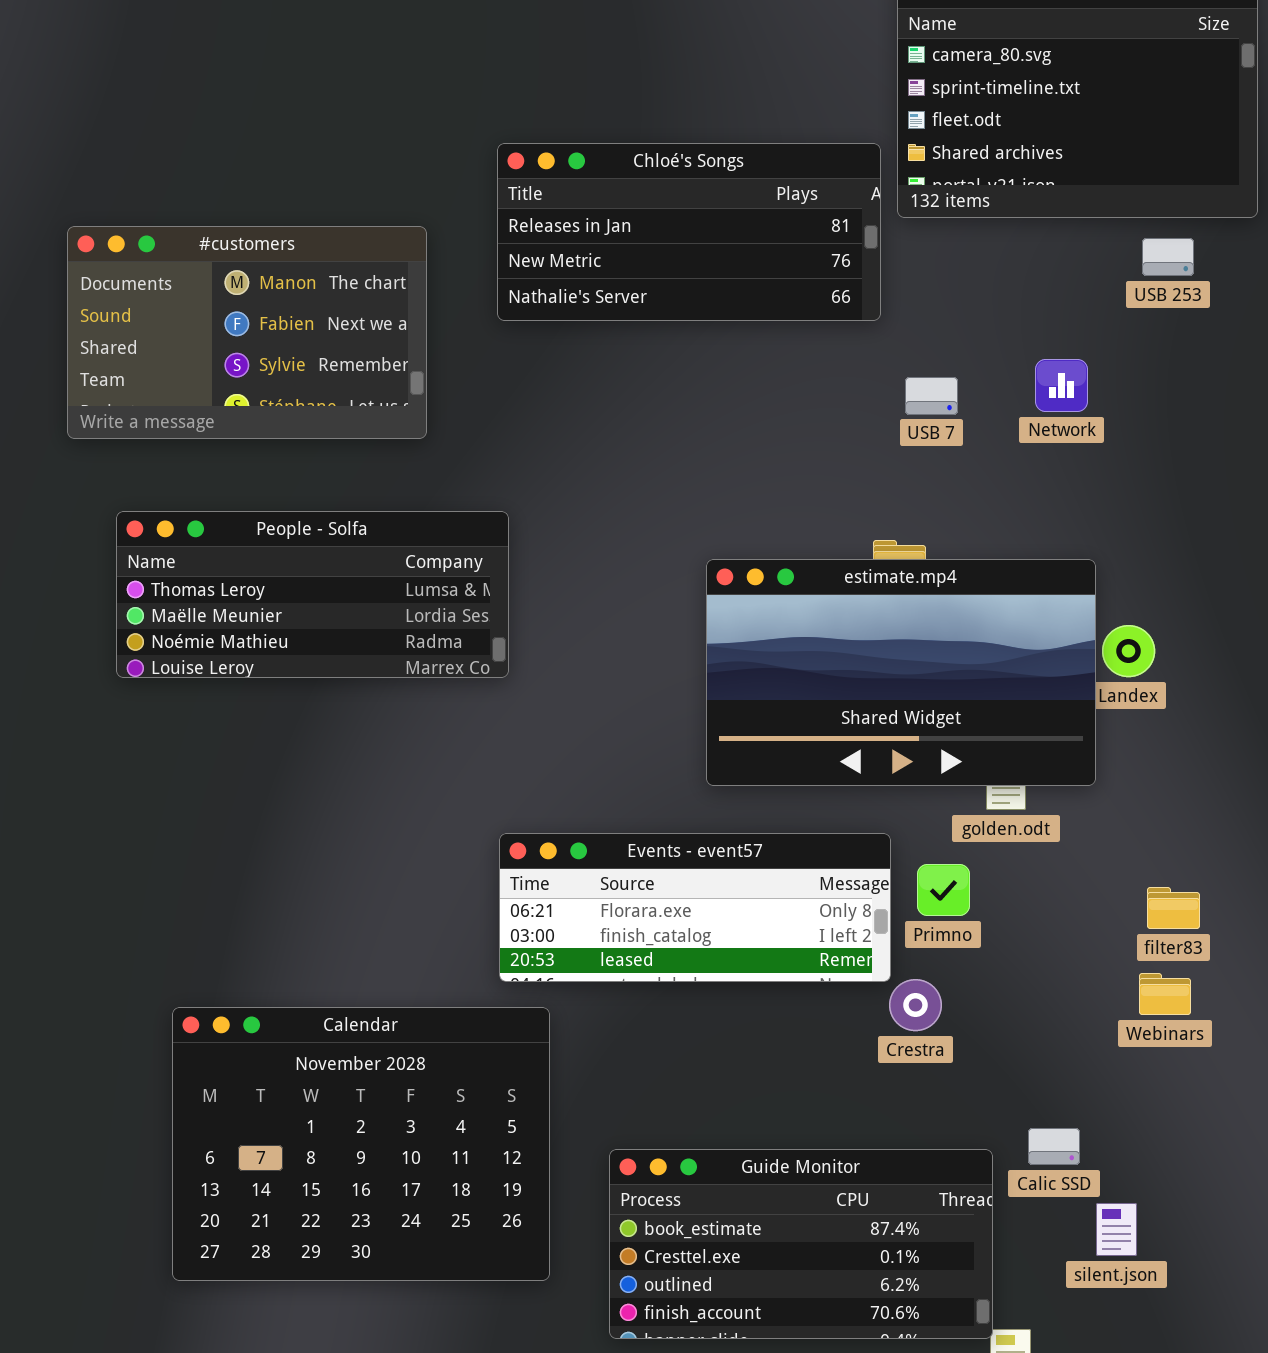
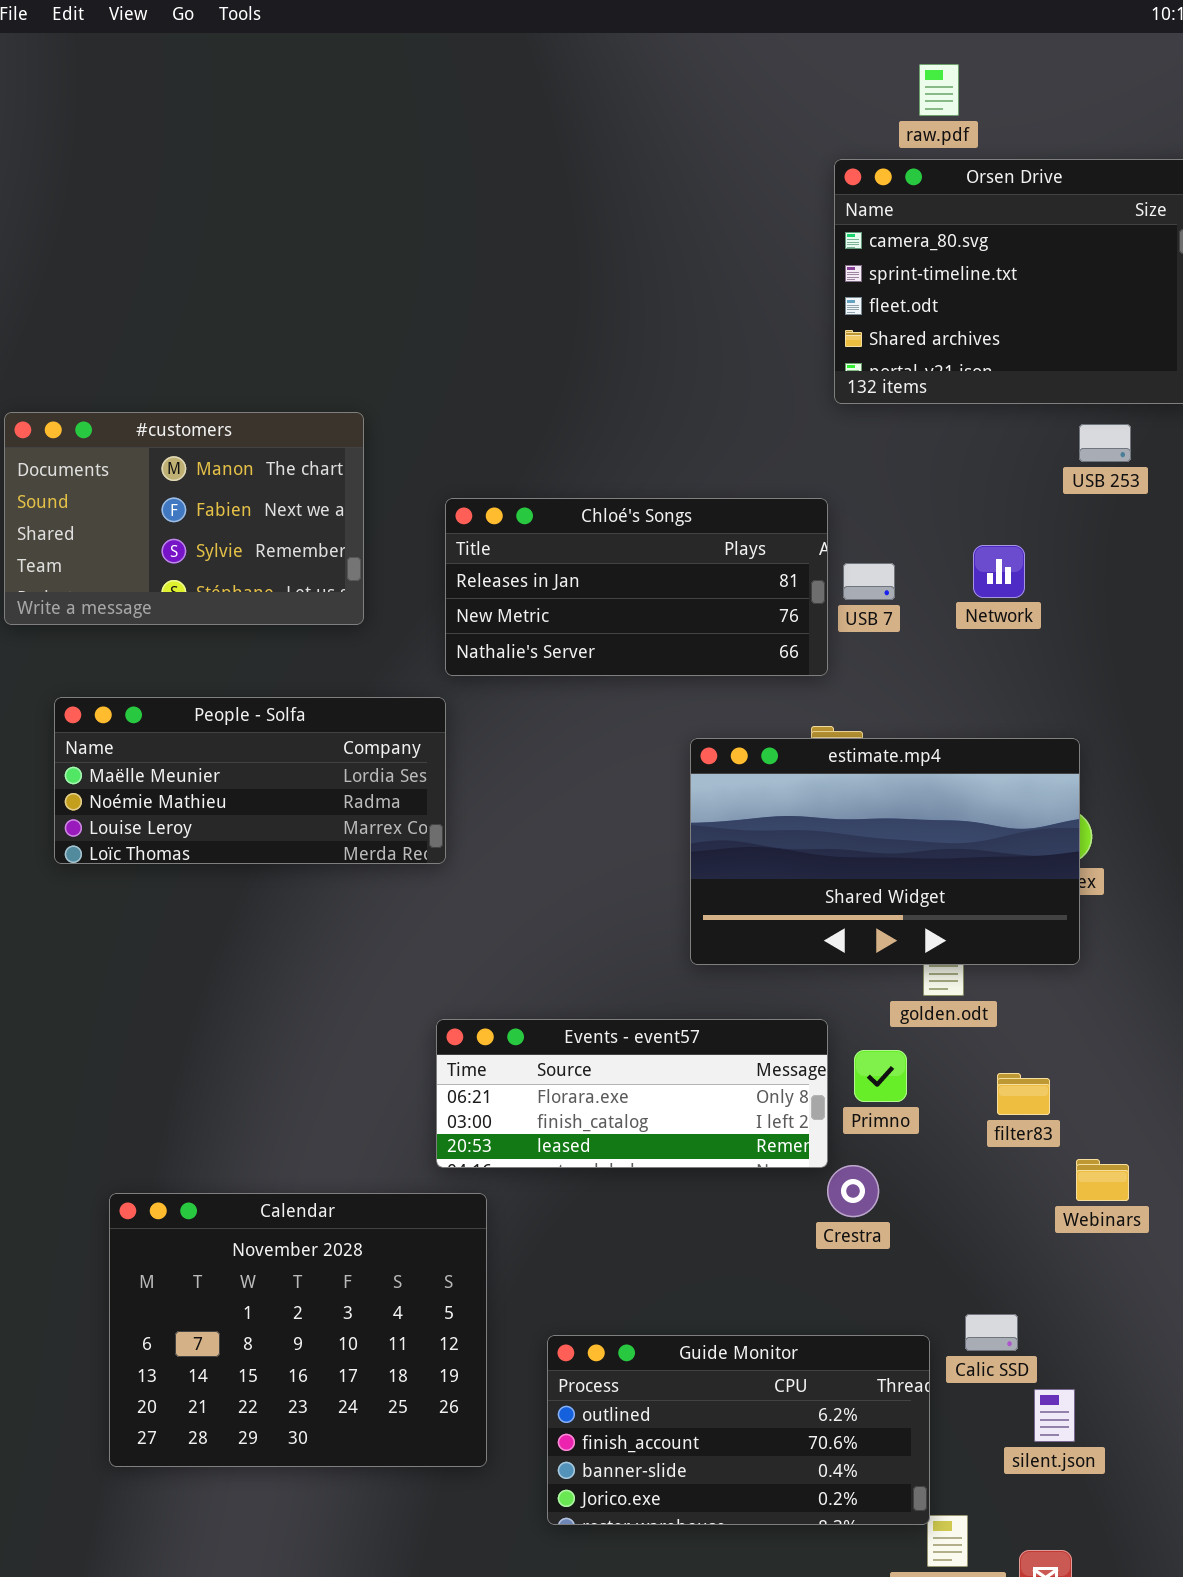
Chloé's Songs: [497,143,881,321] -> [445,498,828,676], moved
People - Solfa: [116,511,509,678] -> [54,697,446,864], scrolled down 1 row
estimate.mp4: [706,559,1096,786] -> [690,738,1080,965], moved
filter83: [1147,887,1200,929] -> [997,1073,1050,1115], moved
Guide Monitor: [609,1149,993,1339] -> [547,1335,930,1525], scrolled down 2 rows

